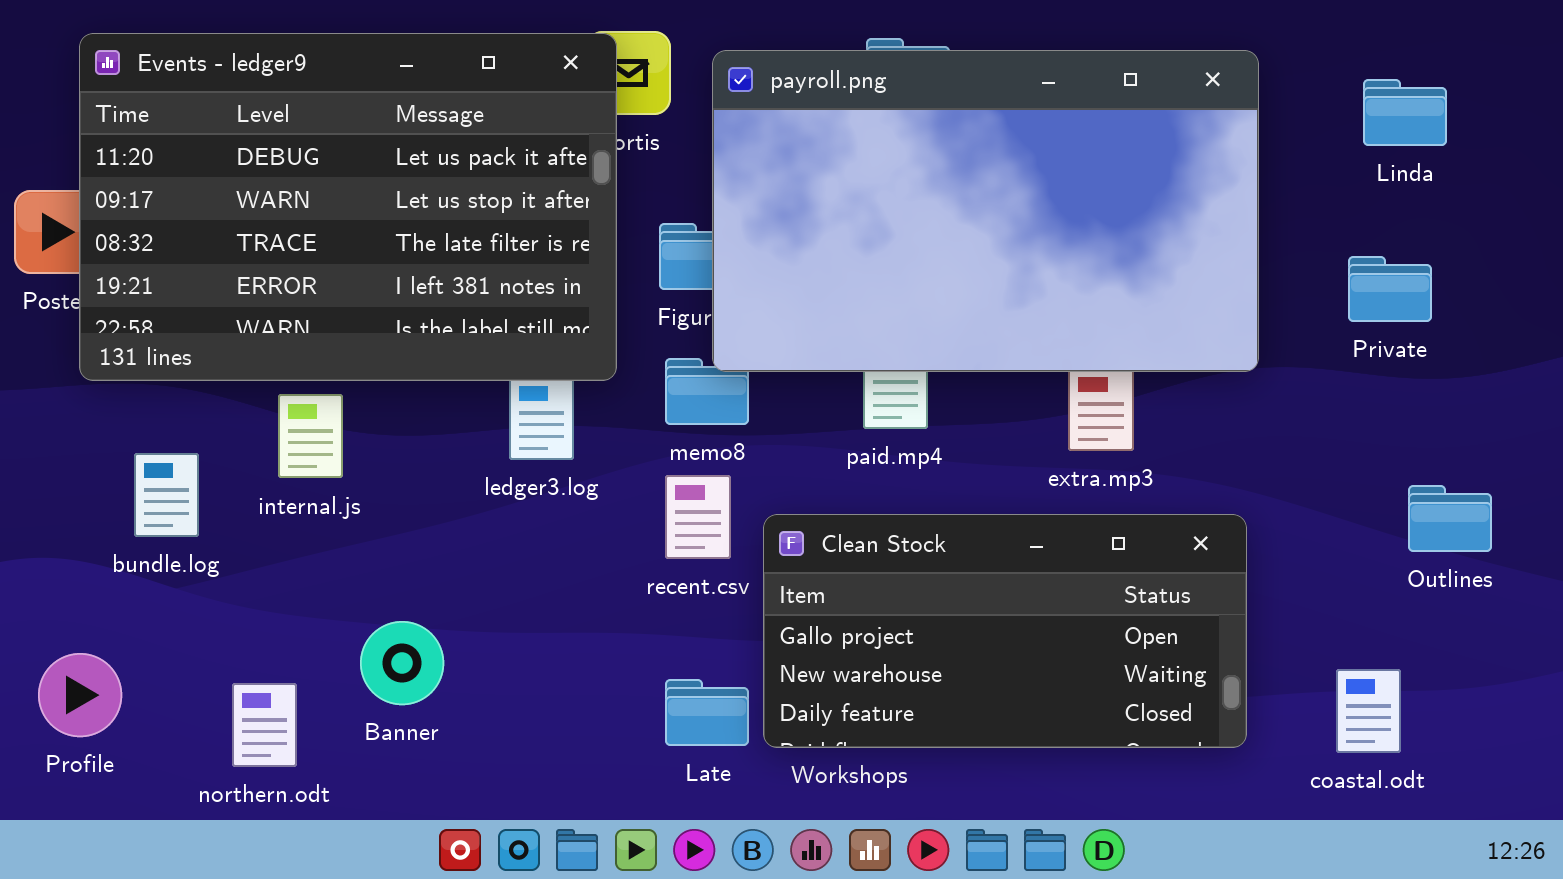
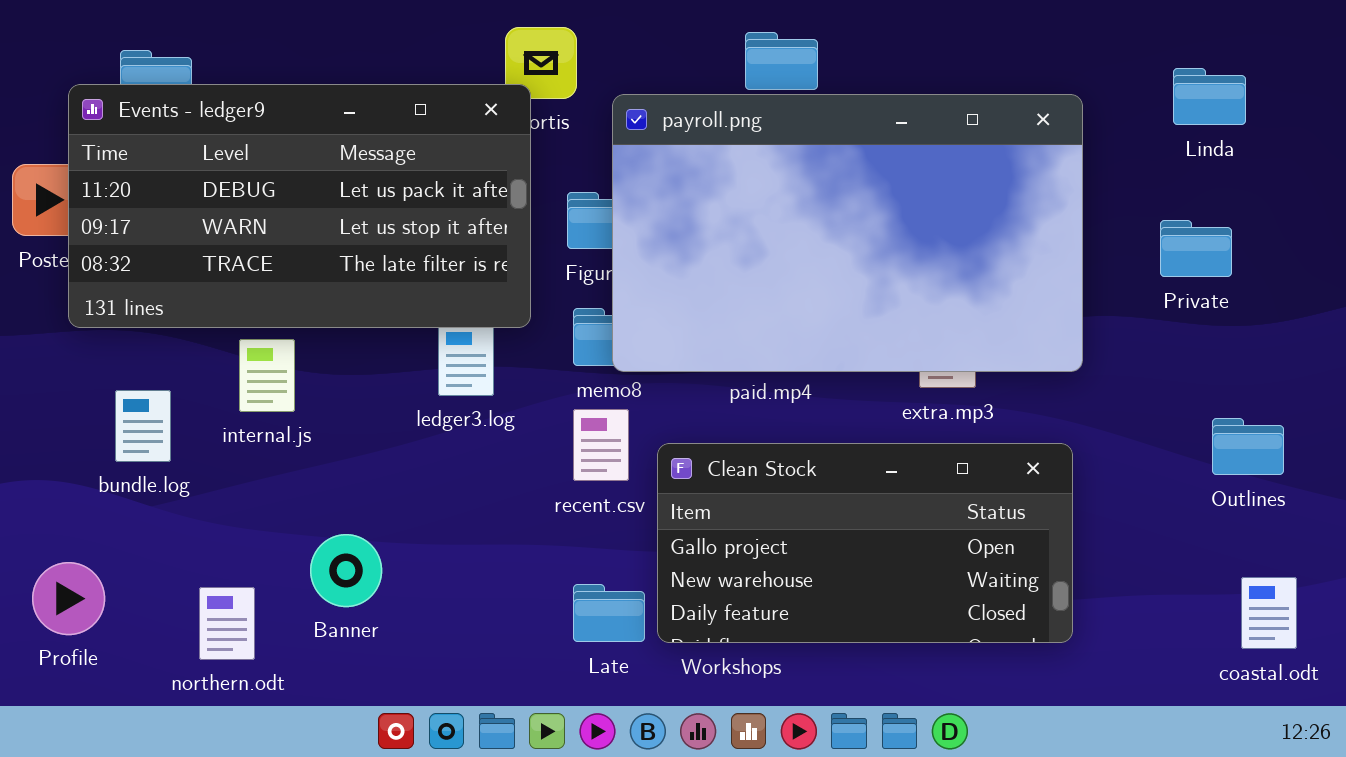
Events - ledger9: [79,33,617,381] -> [68,84,531,328], resized
payroll.png: [712,50,1259,372] -> [612,94,1083,372], moved
coastal.odt: [1336,669,1401,753] -> [1241,577,1297,649], moved

